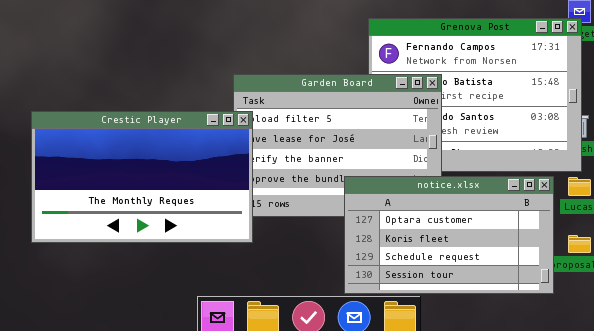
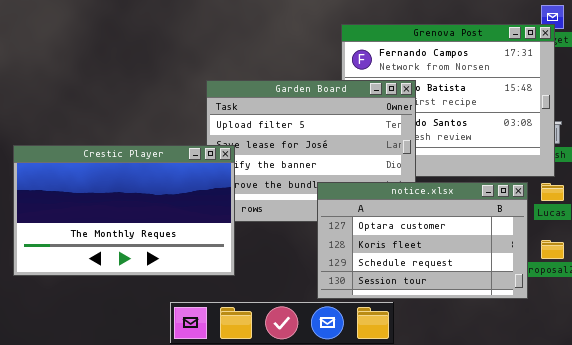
Crestic Player: [31,111,253,243] -> [13,145,235,276], moved

